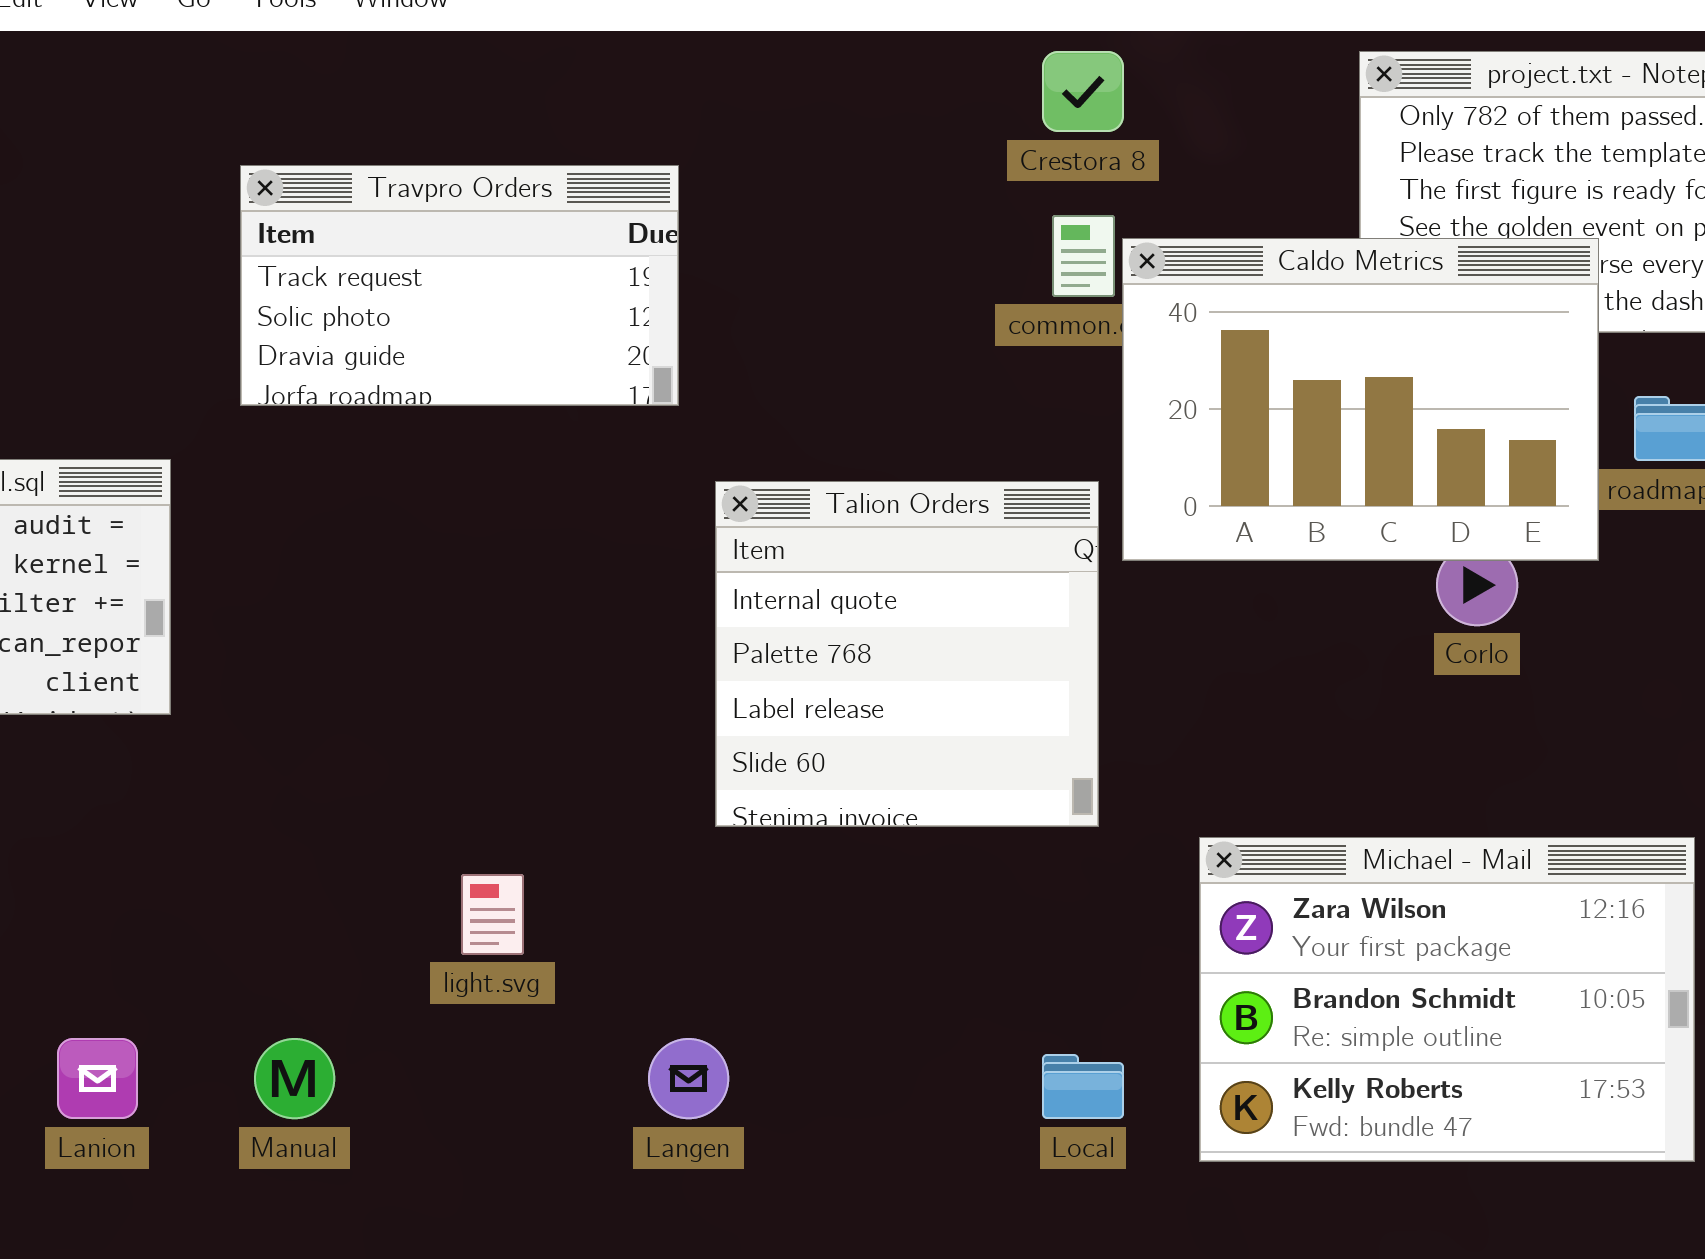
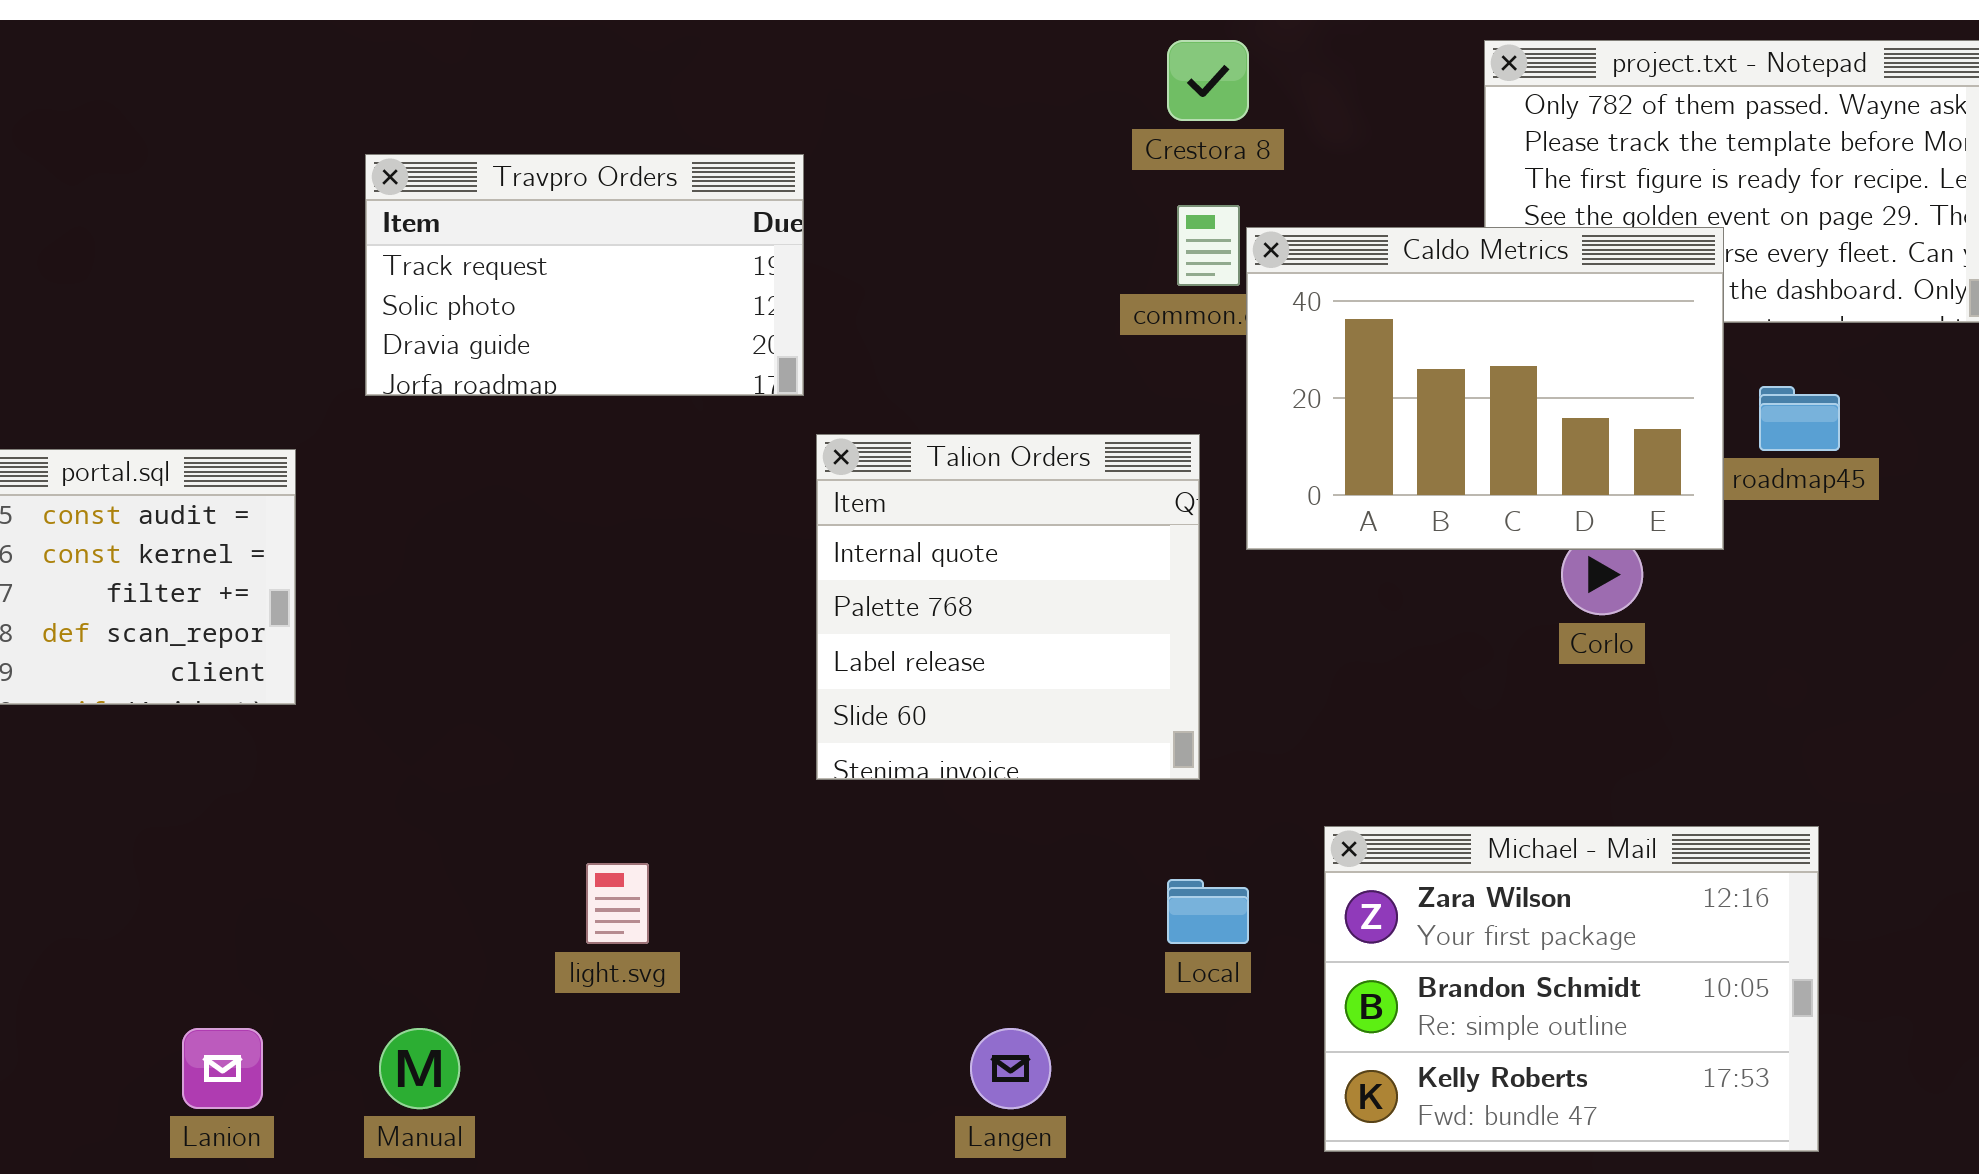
Talion Orders: [715,481,1099,827] -> [816,434,1200,780], moved
Langen: [648,1038,729,1119] -> [970,1028,1051,1109], moved
Local: [1042,1054,1124,1119] -> [1167,879,1249,944], moved

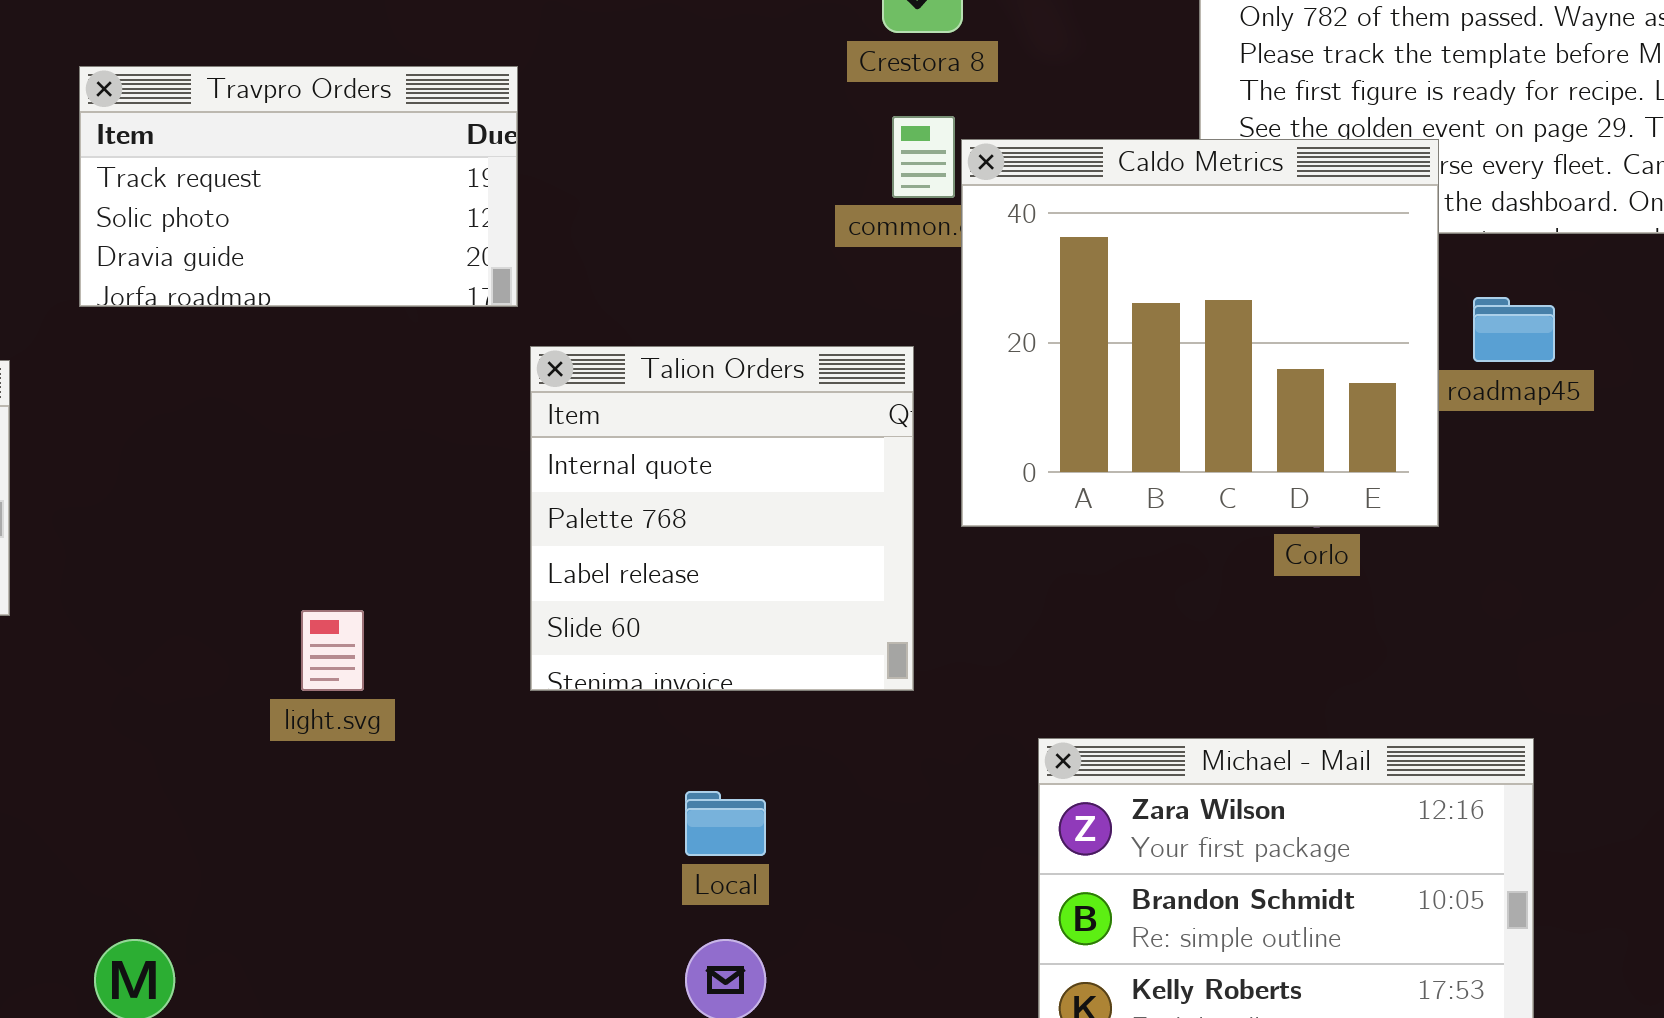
Caldo Metrics: [1246,227,1724,550] -> [961,139,1439,527], resized
light.svg: [586,863,649,944] -> [301,610,364,691], moved
Local: [1167,879,1249,944] -> [685,791,766,856], moved

